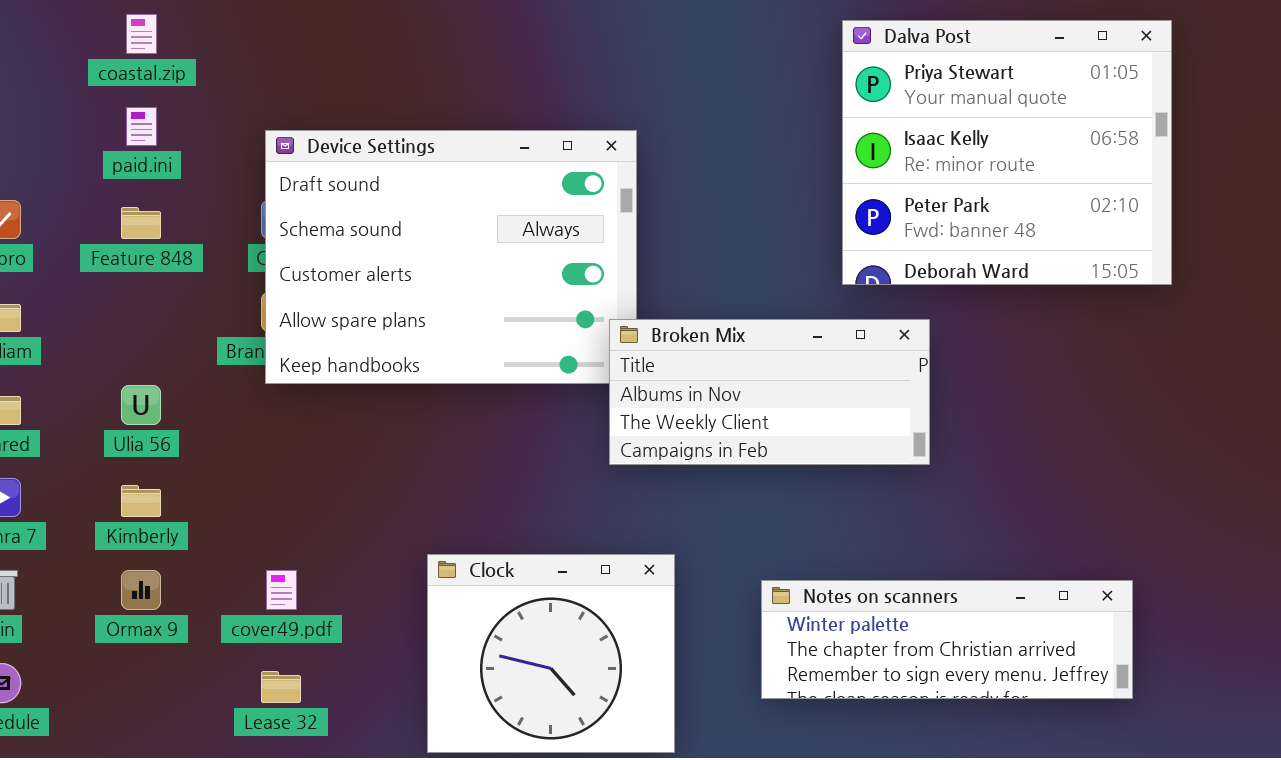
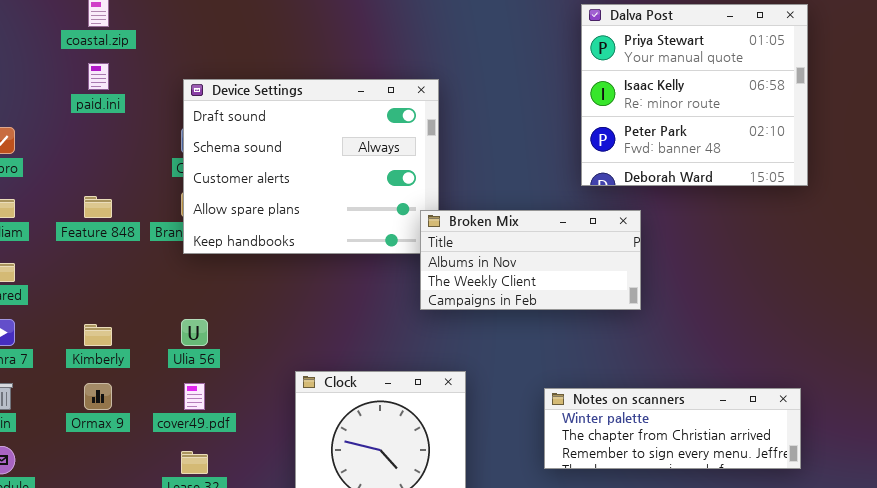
Feature 848: [121,207,161,239] -> [84,196,112,218], moved
Ulia 56: [121,385,161,425] -> [181,319,208,346], moved
Notes on scanners: [761,580,1133,699] -> [544,388,801,469], moved

